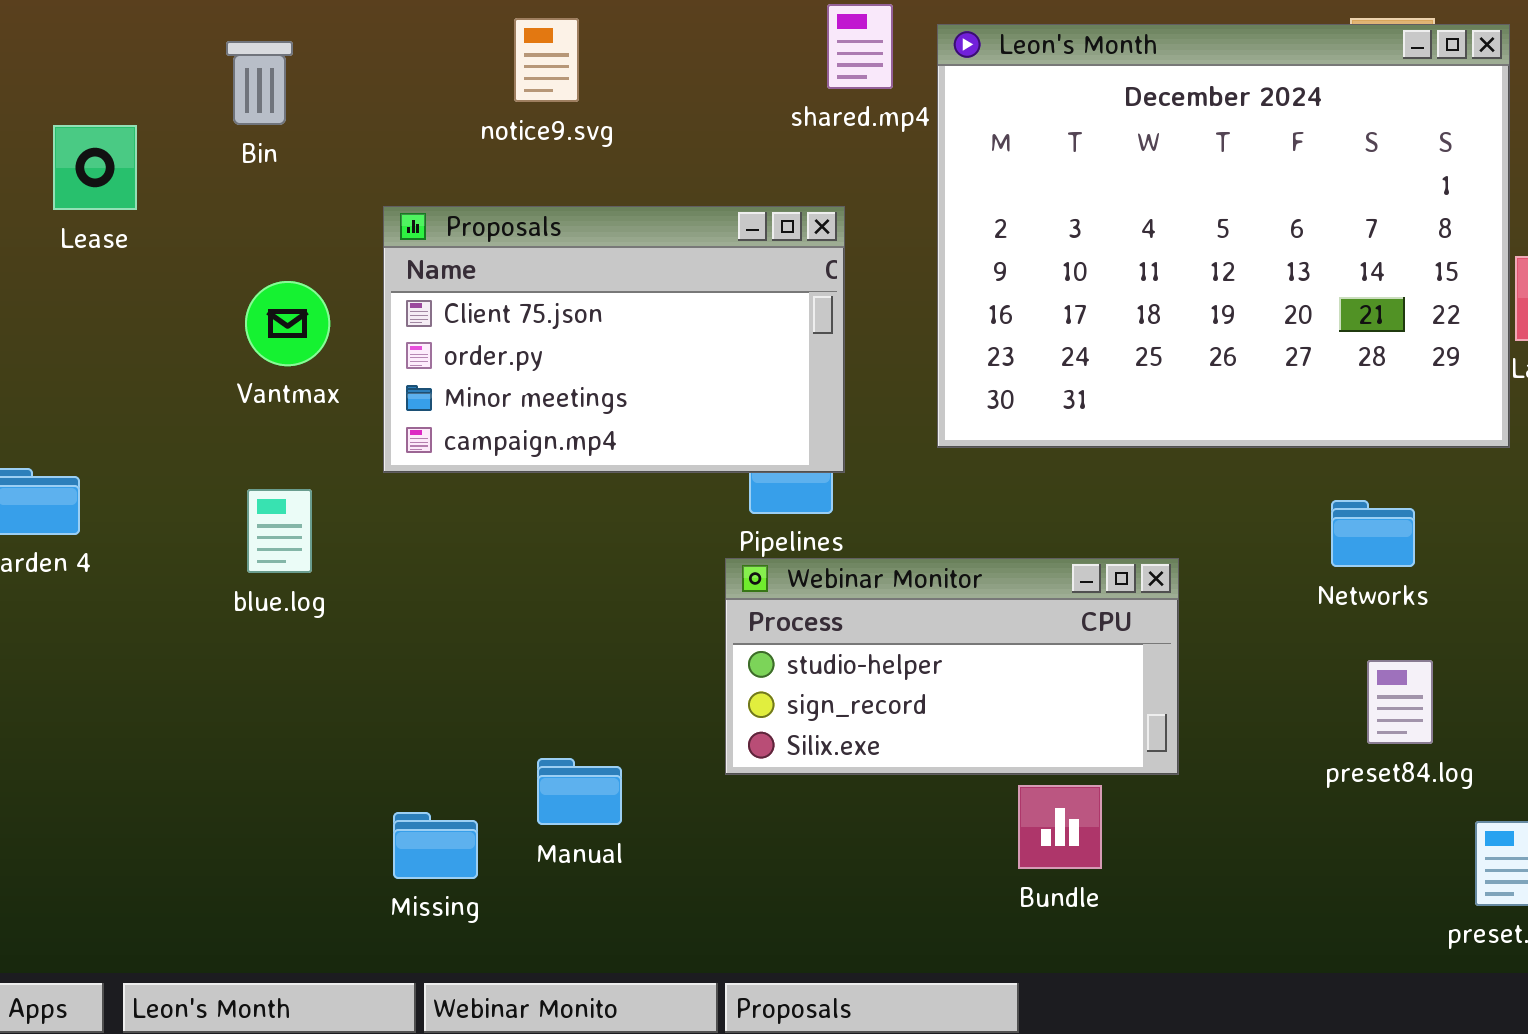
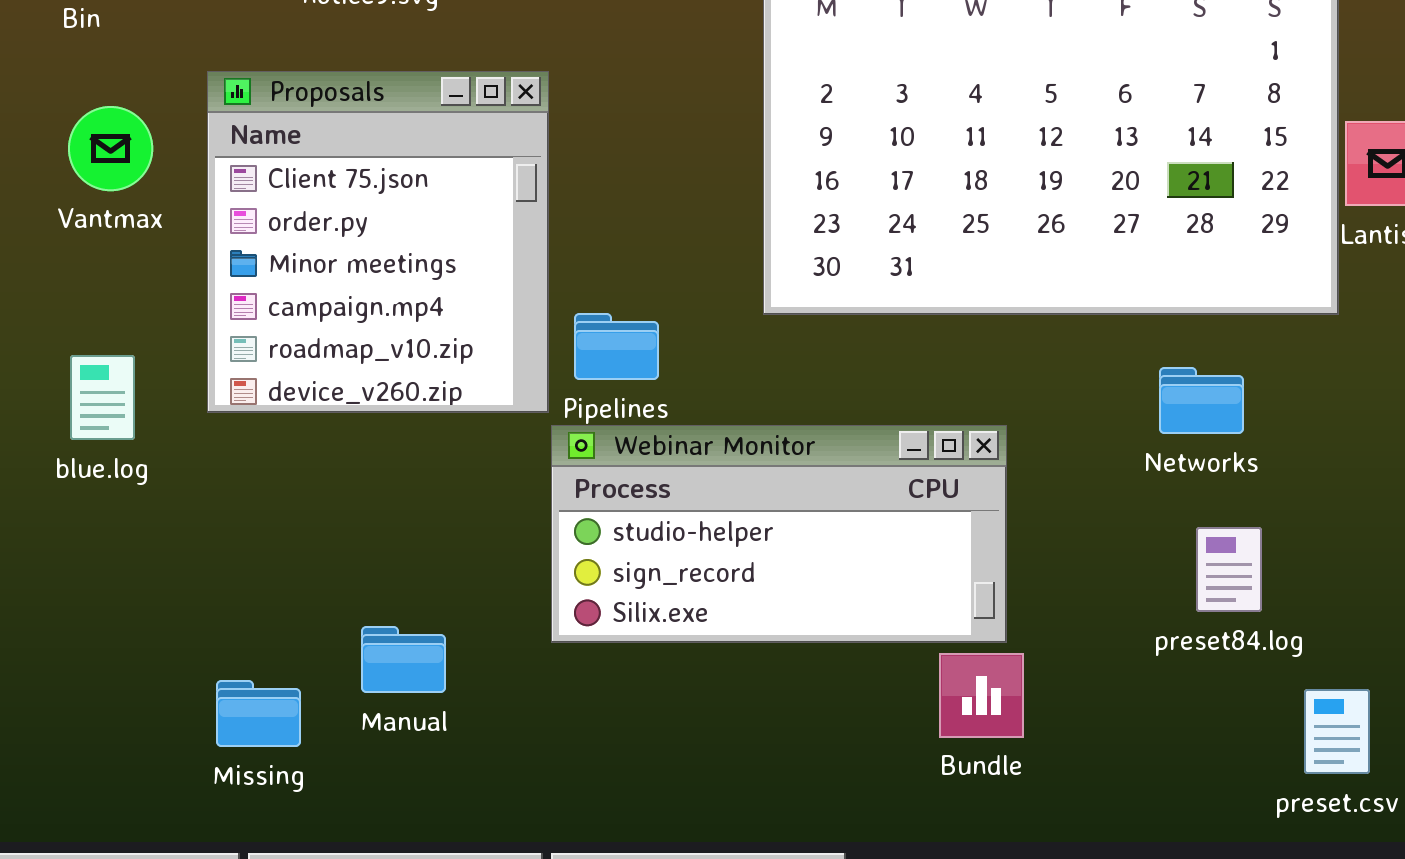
Proposals: [383,206,845,473] -> [207,71,549,413], resized
Vantmax: [245,281,330,366] -> [68,106,153,191], moved
Bundle: [1018,785,1102,869] -> [939,653,1024,738], moved

